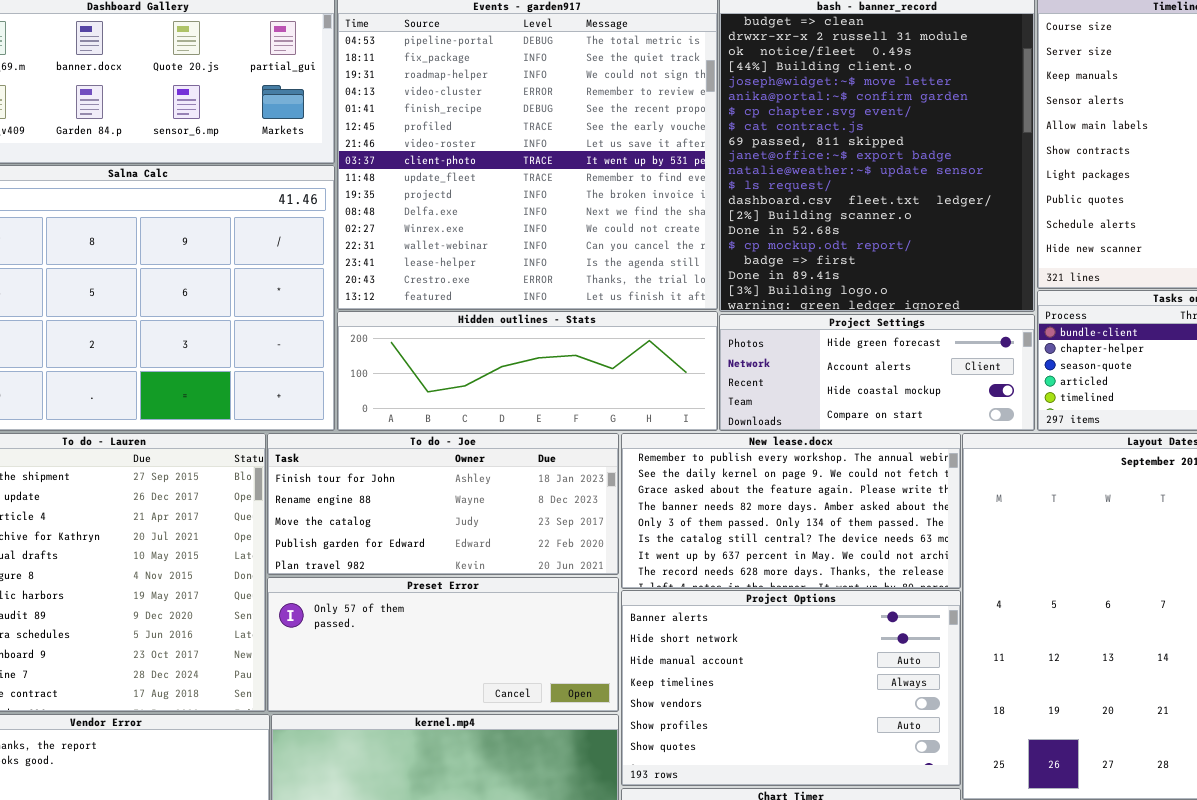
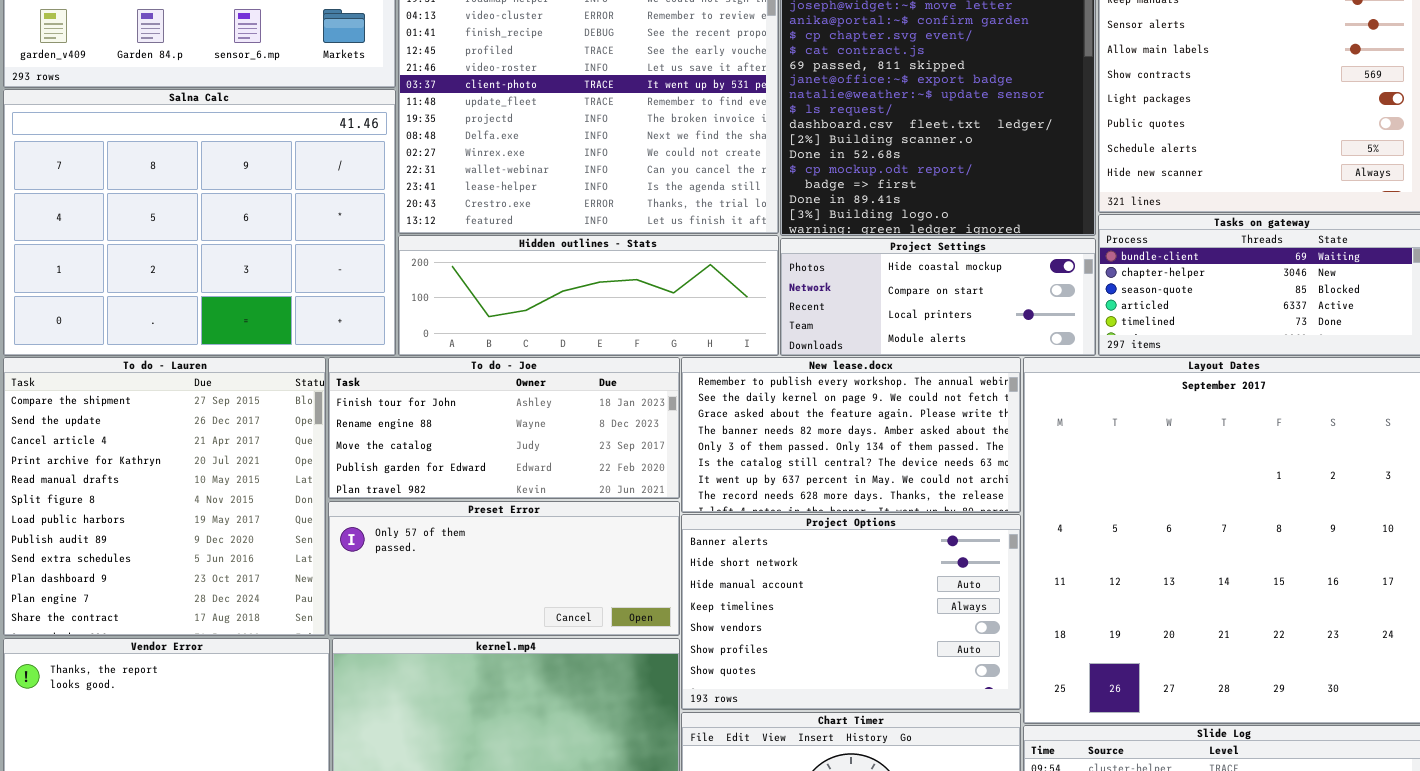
Project Settings: [719,314,1035,431] -> [780,238,1096,356], scrolled down 2 rows

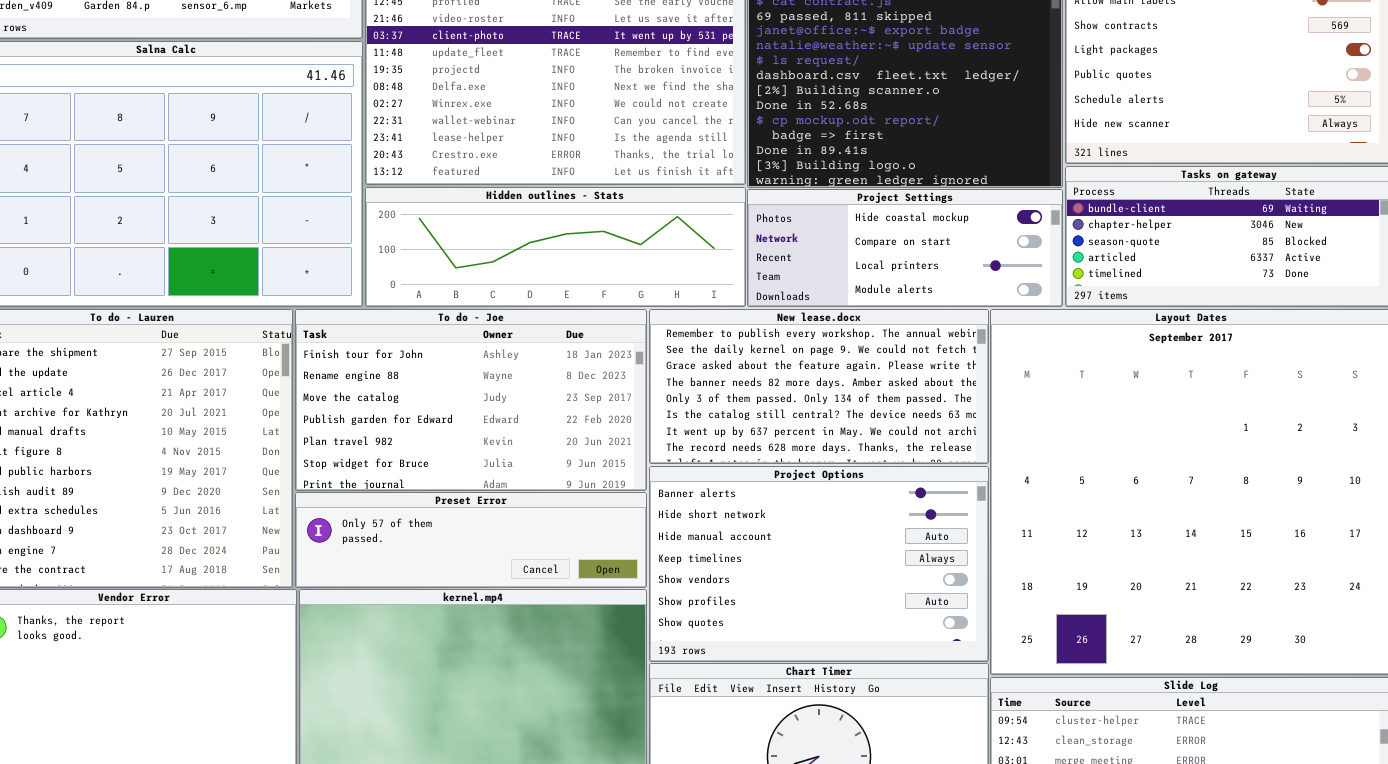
To do - Joe: [328,357,680,499] -> [295,309,647,491], resized
Preset Error: [328,501,680,636] -> [295,492,647,588], resized

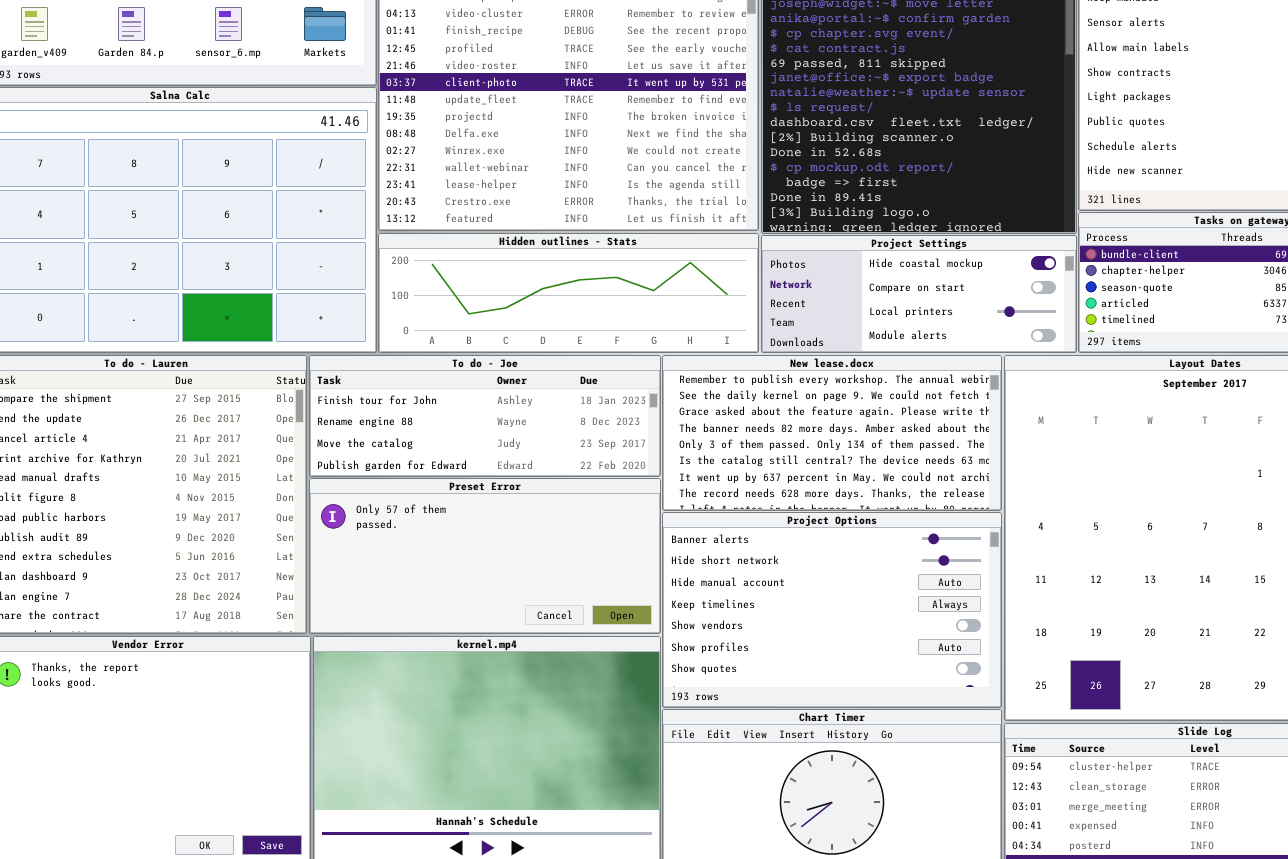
To do - Joe: [295,309,647,491] -> [309,355,661,477], resized
Preset Error: [295,492,647,588] -> [309,478,661,634], resized

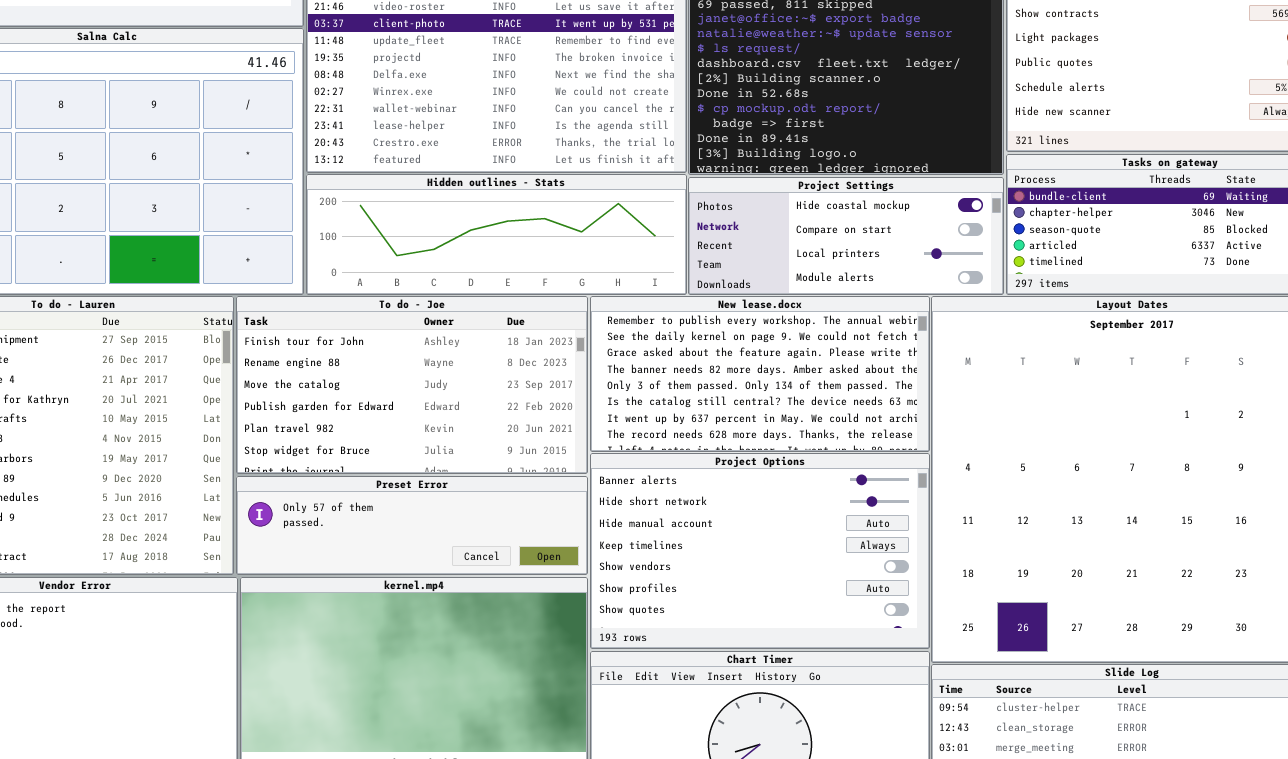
To do - Joe: [309,355,661,477] -> [236,296,588,474], resized
Preset Error: [309,478,661,634] -> [236,476,588,575], resized

